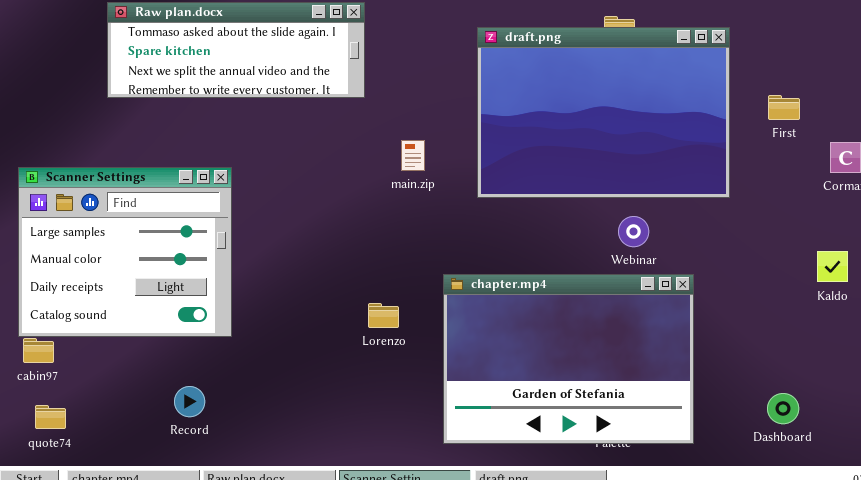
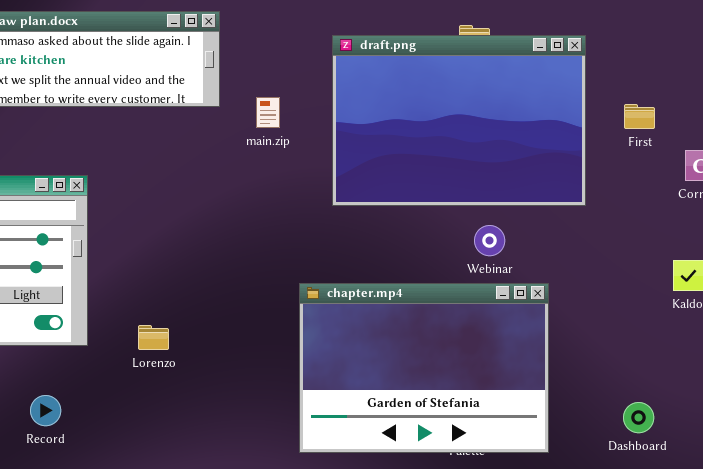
main.zip: [401,140,425,171] -> [256,97,280,128], moved
Lorenzo: [368,303,399,328] -> [138,325,169,350], moved

